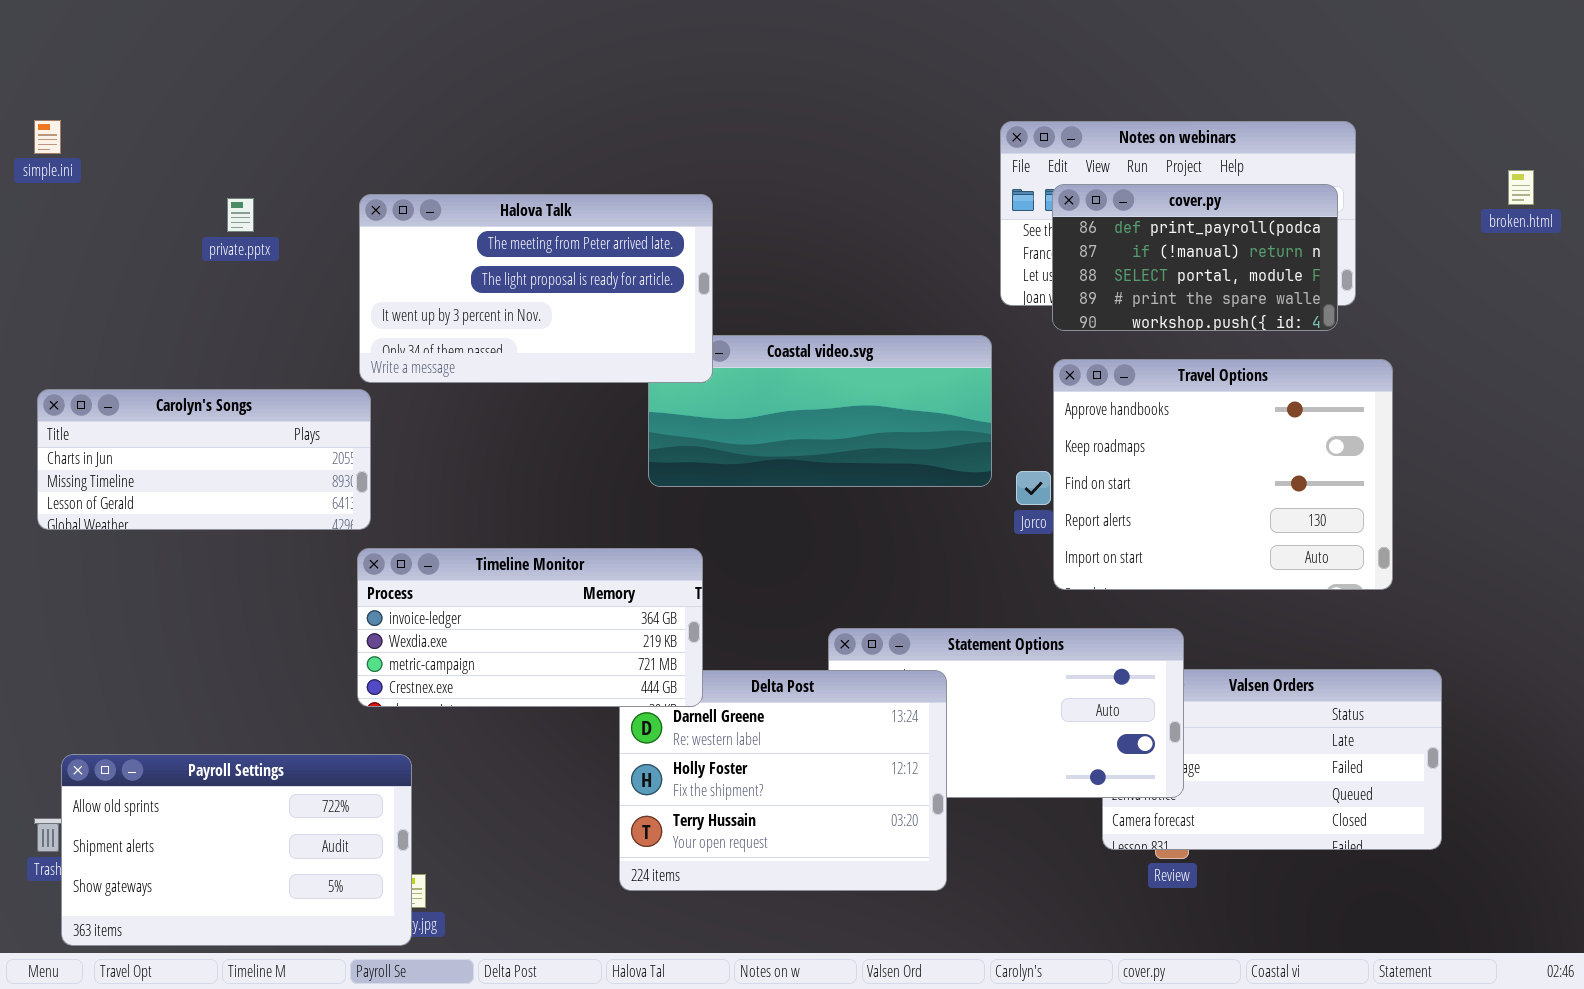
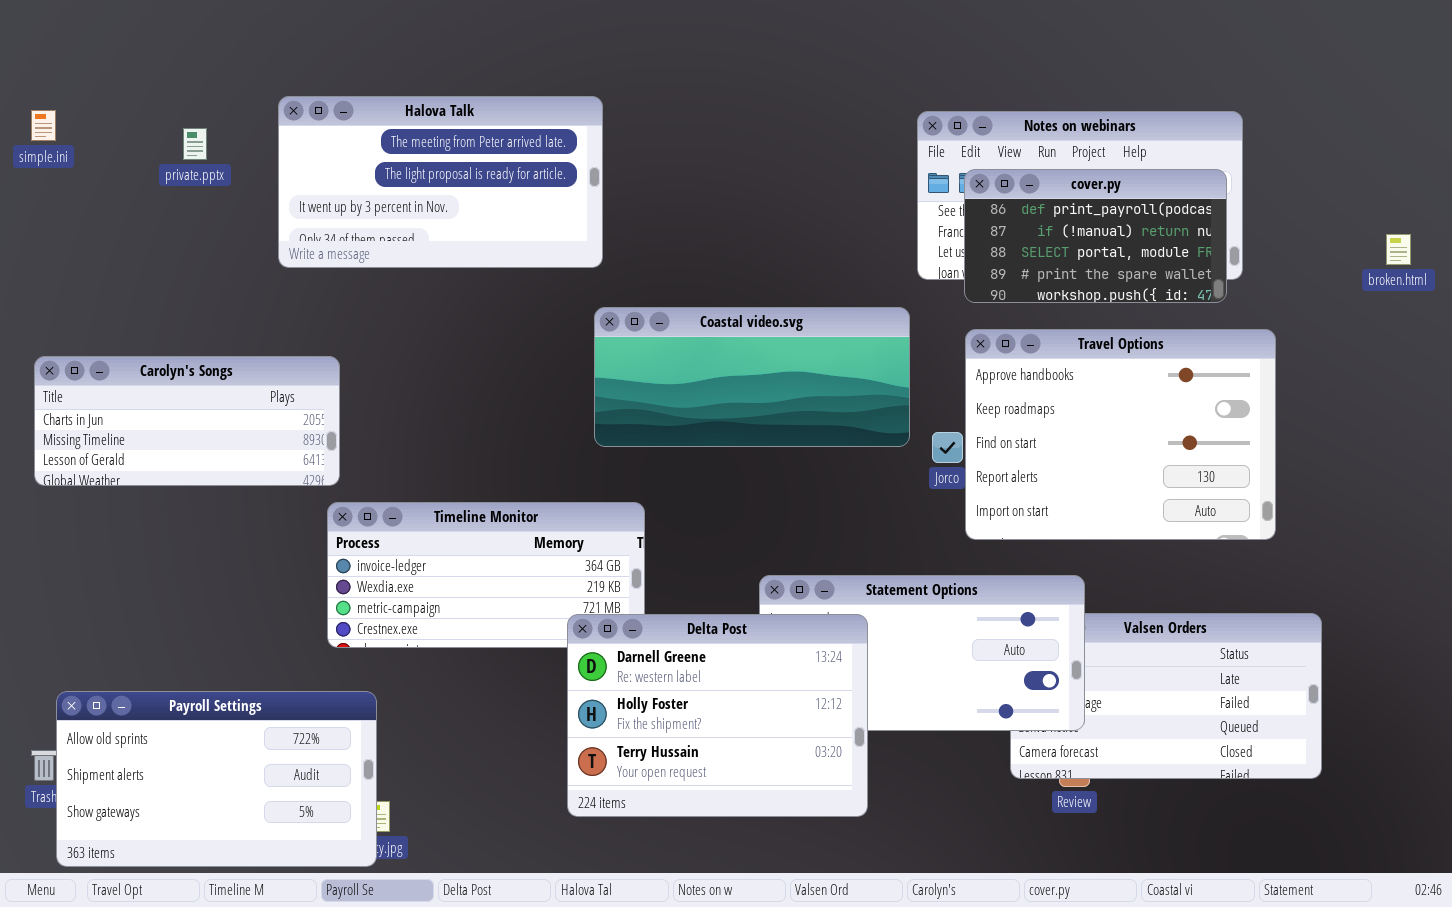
broken.html: [1508,170,1534,205] -> [1386,234,1411,265], moved
Halova Talk: [359,194,713,383] -> [278,96,603,268], moved
private.pptx: [227,198,254,232] -> [183,128,207,160], moved
Delta Post: [619,670,947,891] -> [567,614,868,817], raised

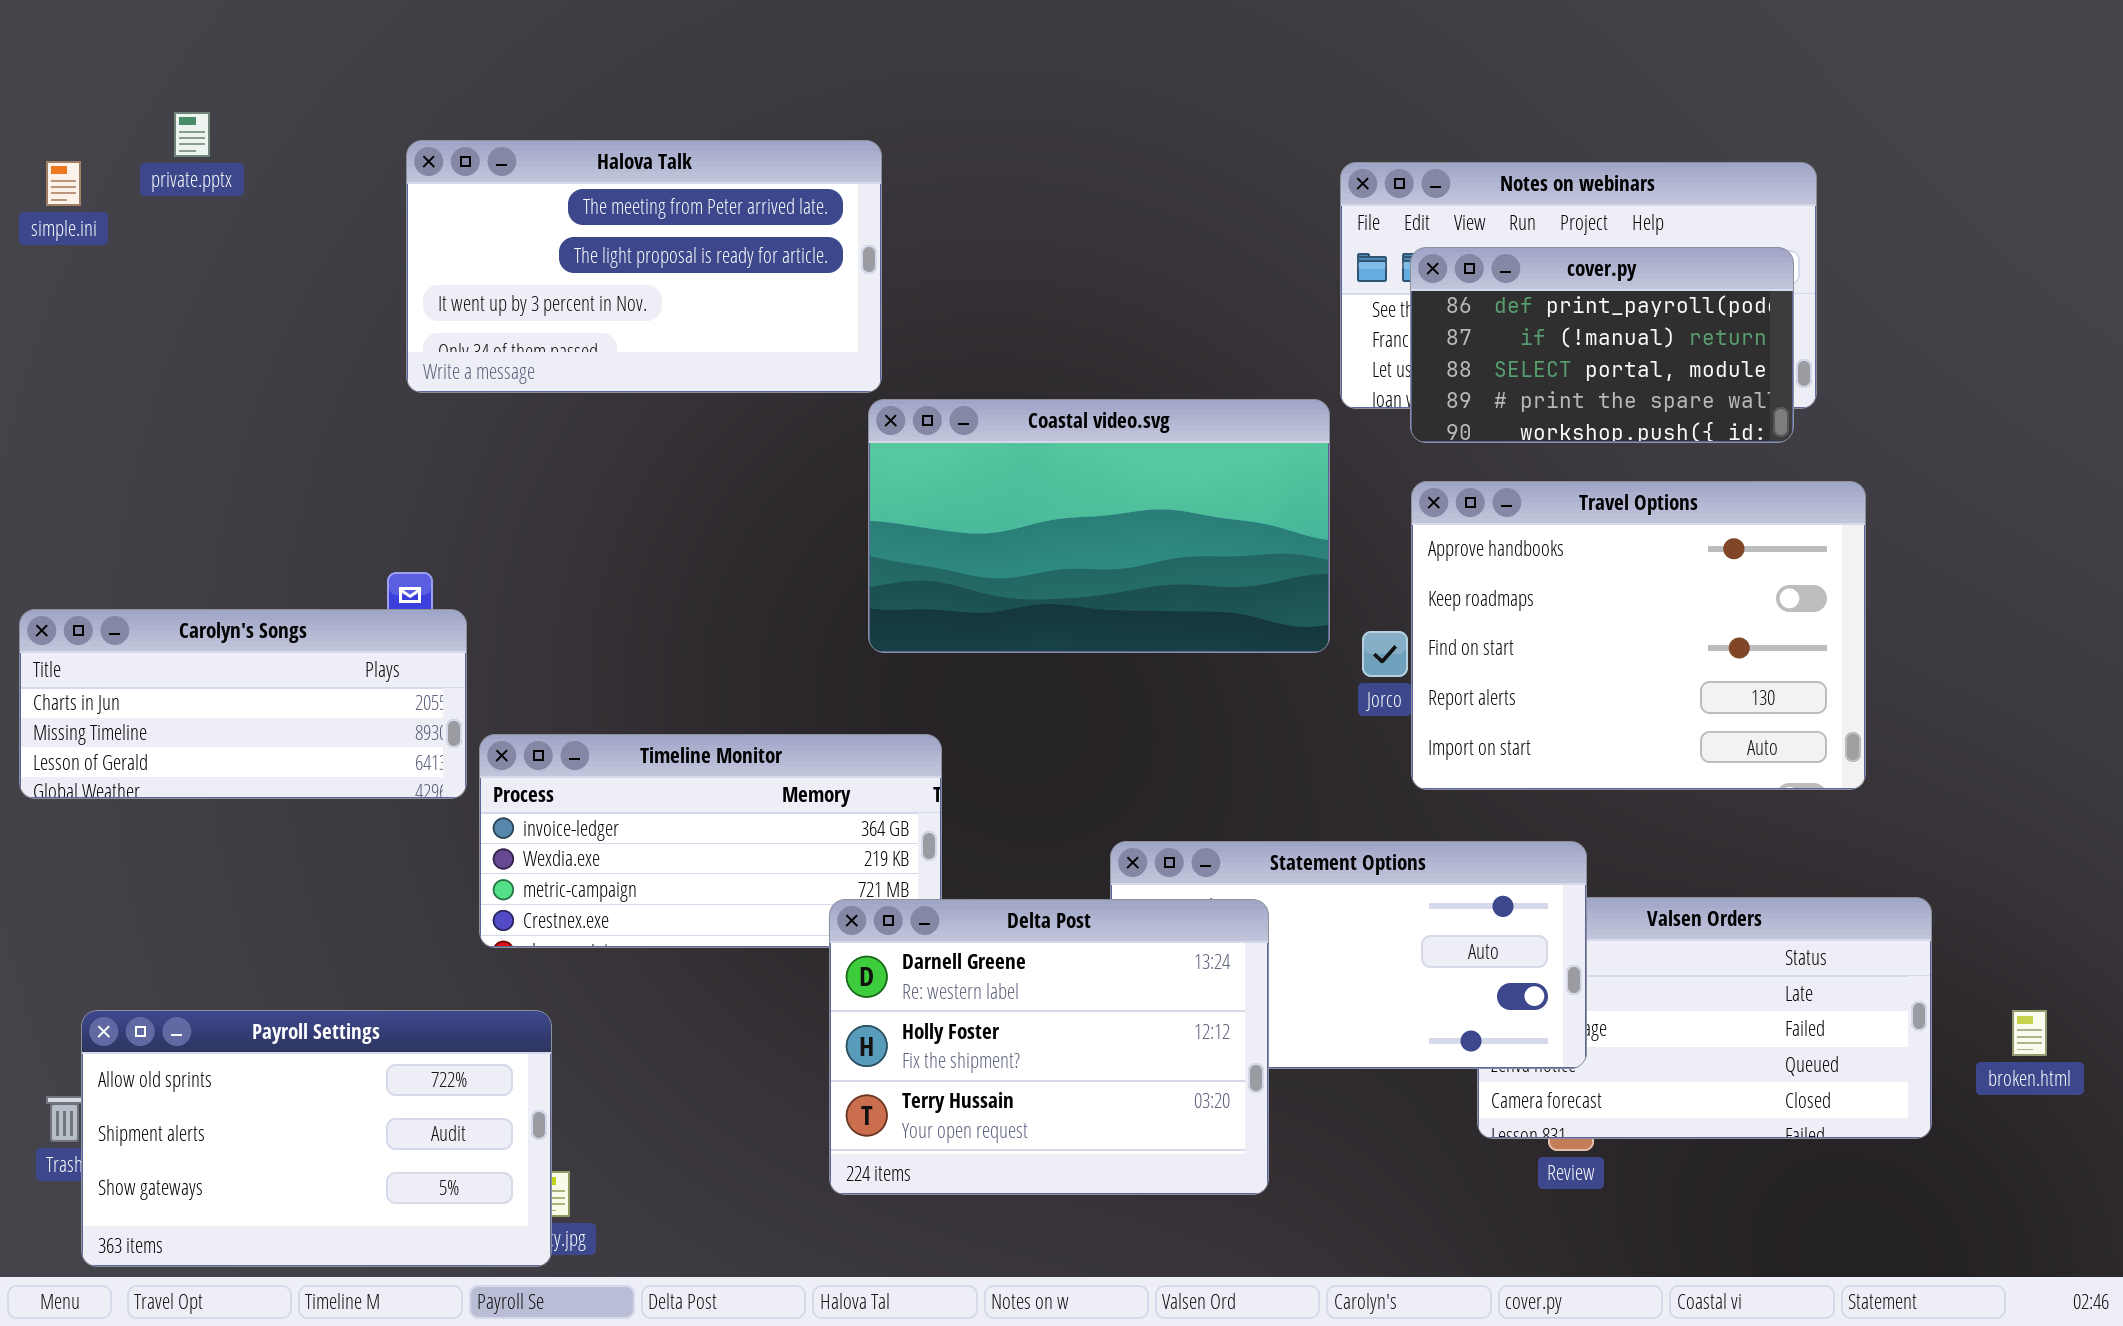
private.pptx: [183,128,207,160] -> [174,112,210,157], moved
broken.html: [1386,234,1411,265] -> [2012,1010,2047,1056], moved
Coastal video.svg: [594,307,910,447] -> [868,399,1330,653], resized
Carolyn's Songs: [34,356,340,486] -> [19,609,467,799], moved

